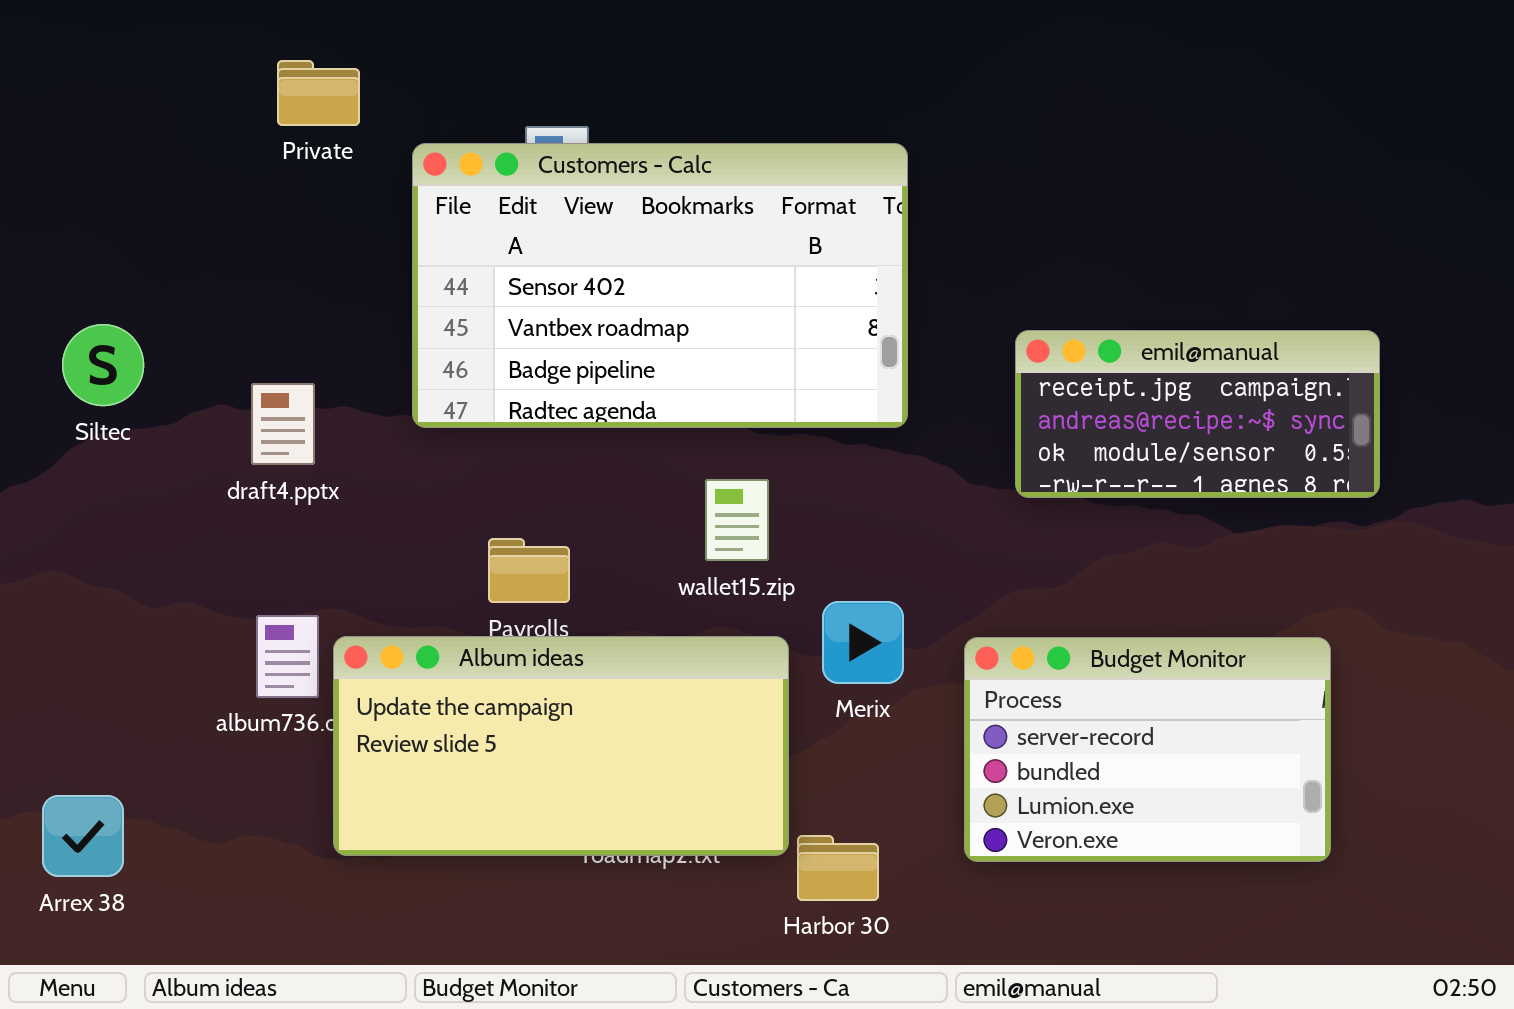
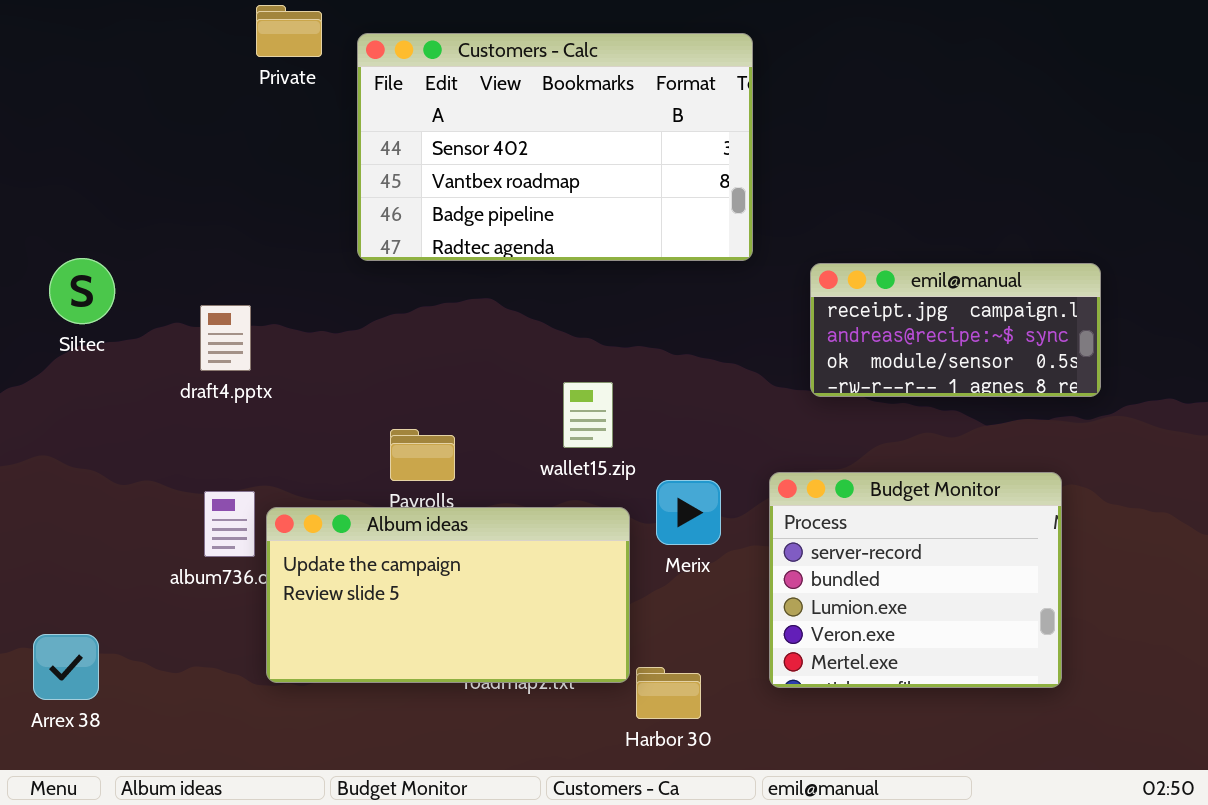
Private: [277,60,360,126] -> [256,5,322,57], moved
Customers - Calc: [412,143,908,428] -> [357,33,753,261], moved
Budget Monitor: [964,637,1331,862] -> [769,472,1062,688], resized

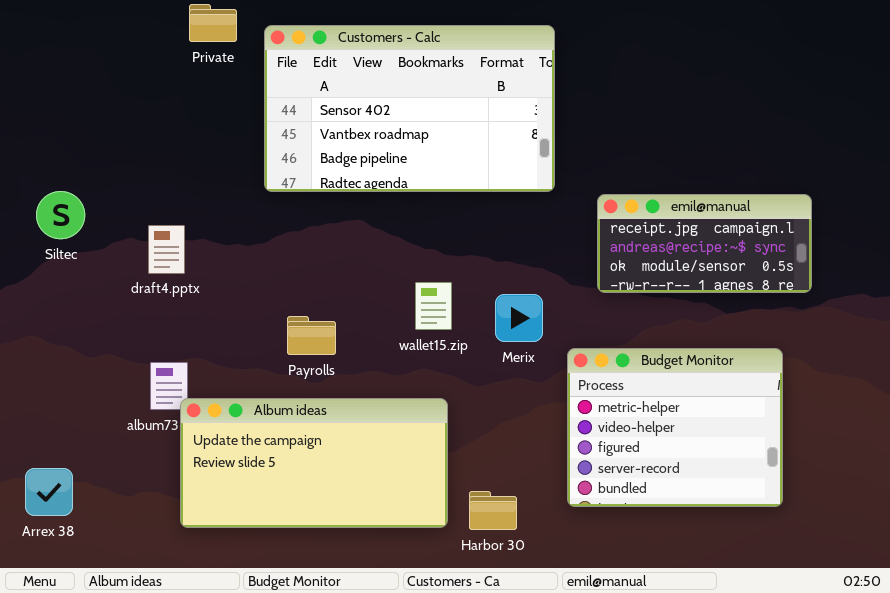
Budget Monitor: [769,472,1062,688] -> [567,348,783,507], scrolled up 3 rows
Merix: [656,480,721,545] -> [495,294,543,342], moved
Album ideas: [266,507,630,683] -> [180,398,448,528], moved

